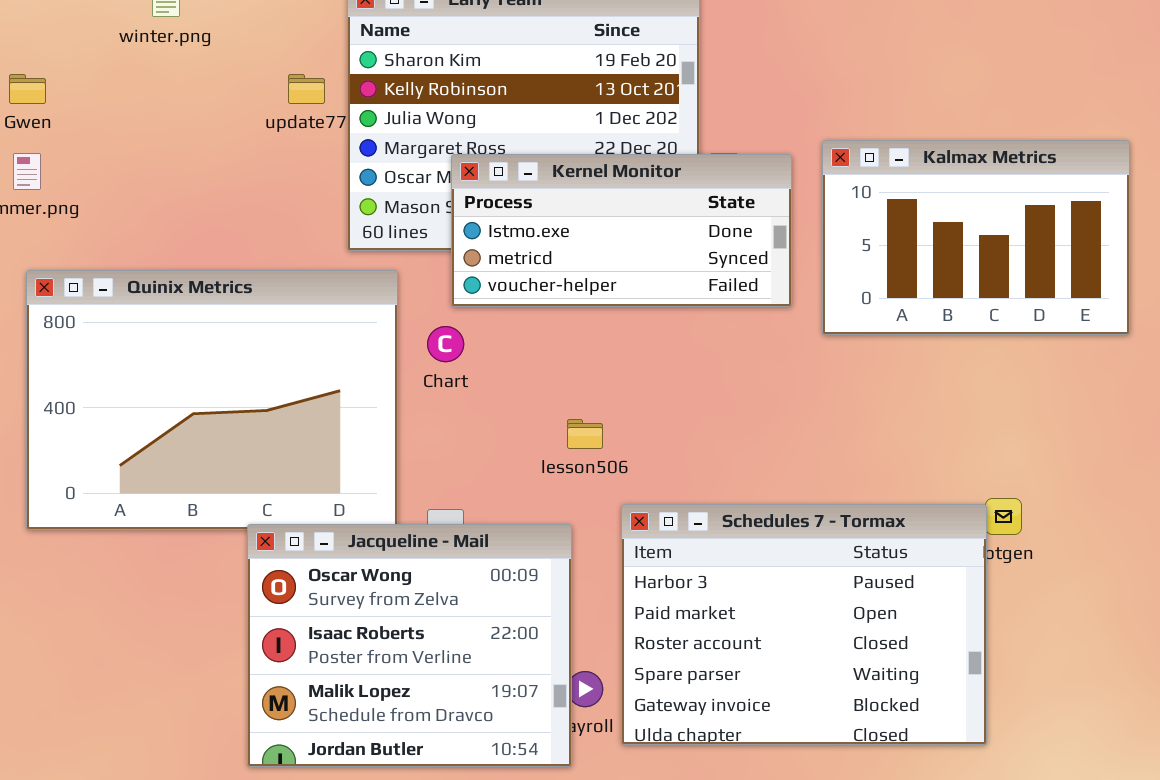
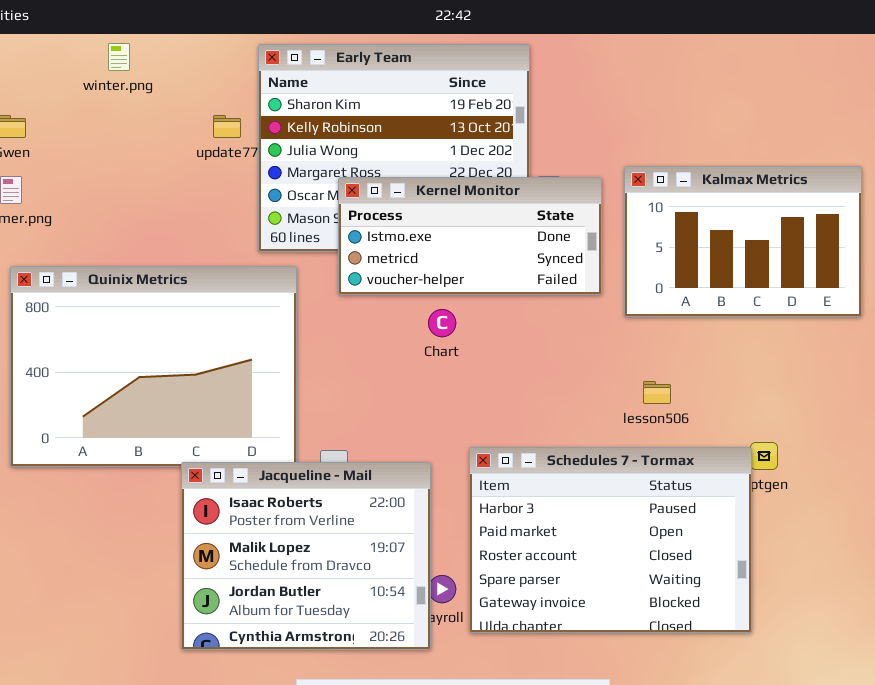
Chart: [427,326,464,362] -> [428,309,456,337], moved
lesson506: [567,419,603,449] -> [643,381,671,404], moved
Jacqueline - Mail: [247,524,572,767] -> [181,462,431,650], scrolled down 1 row

